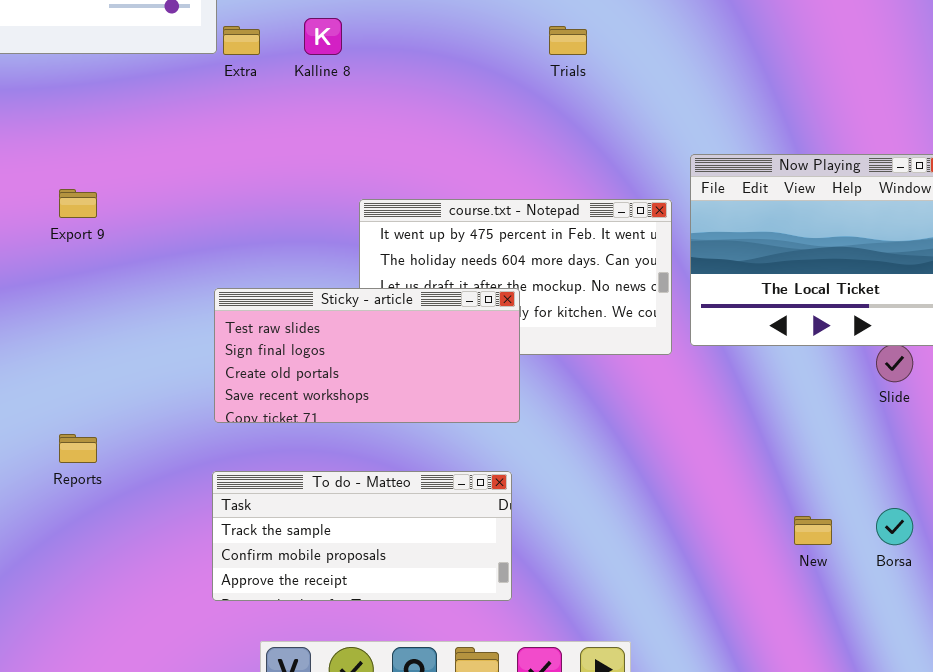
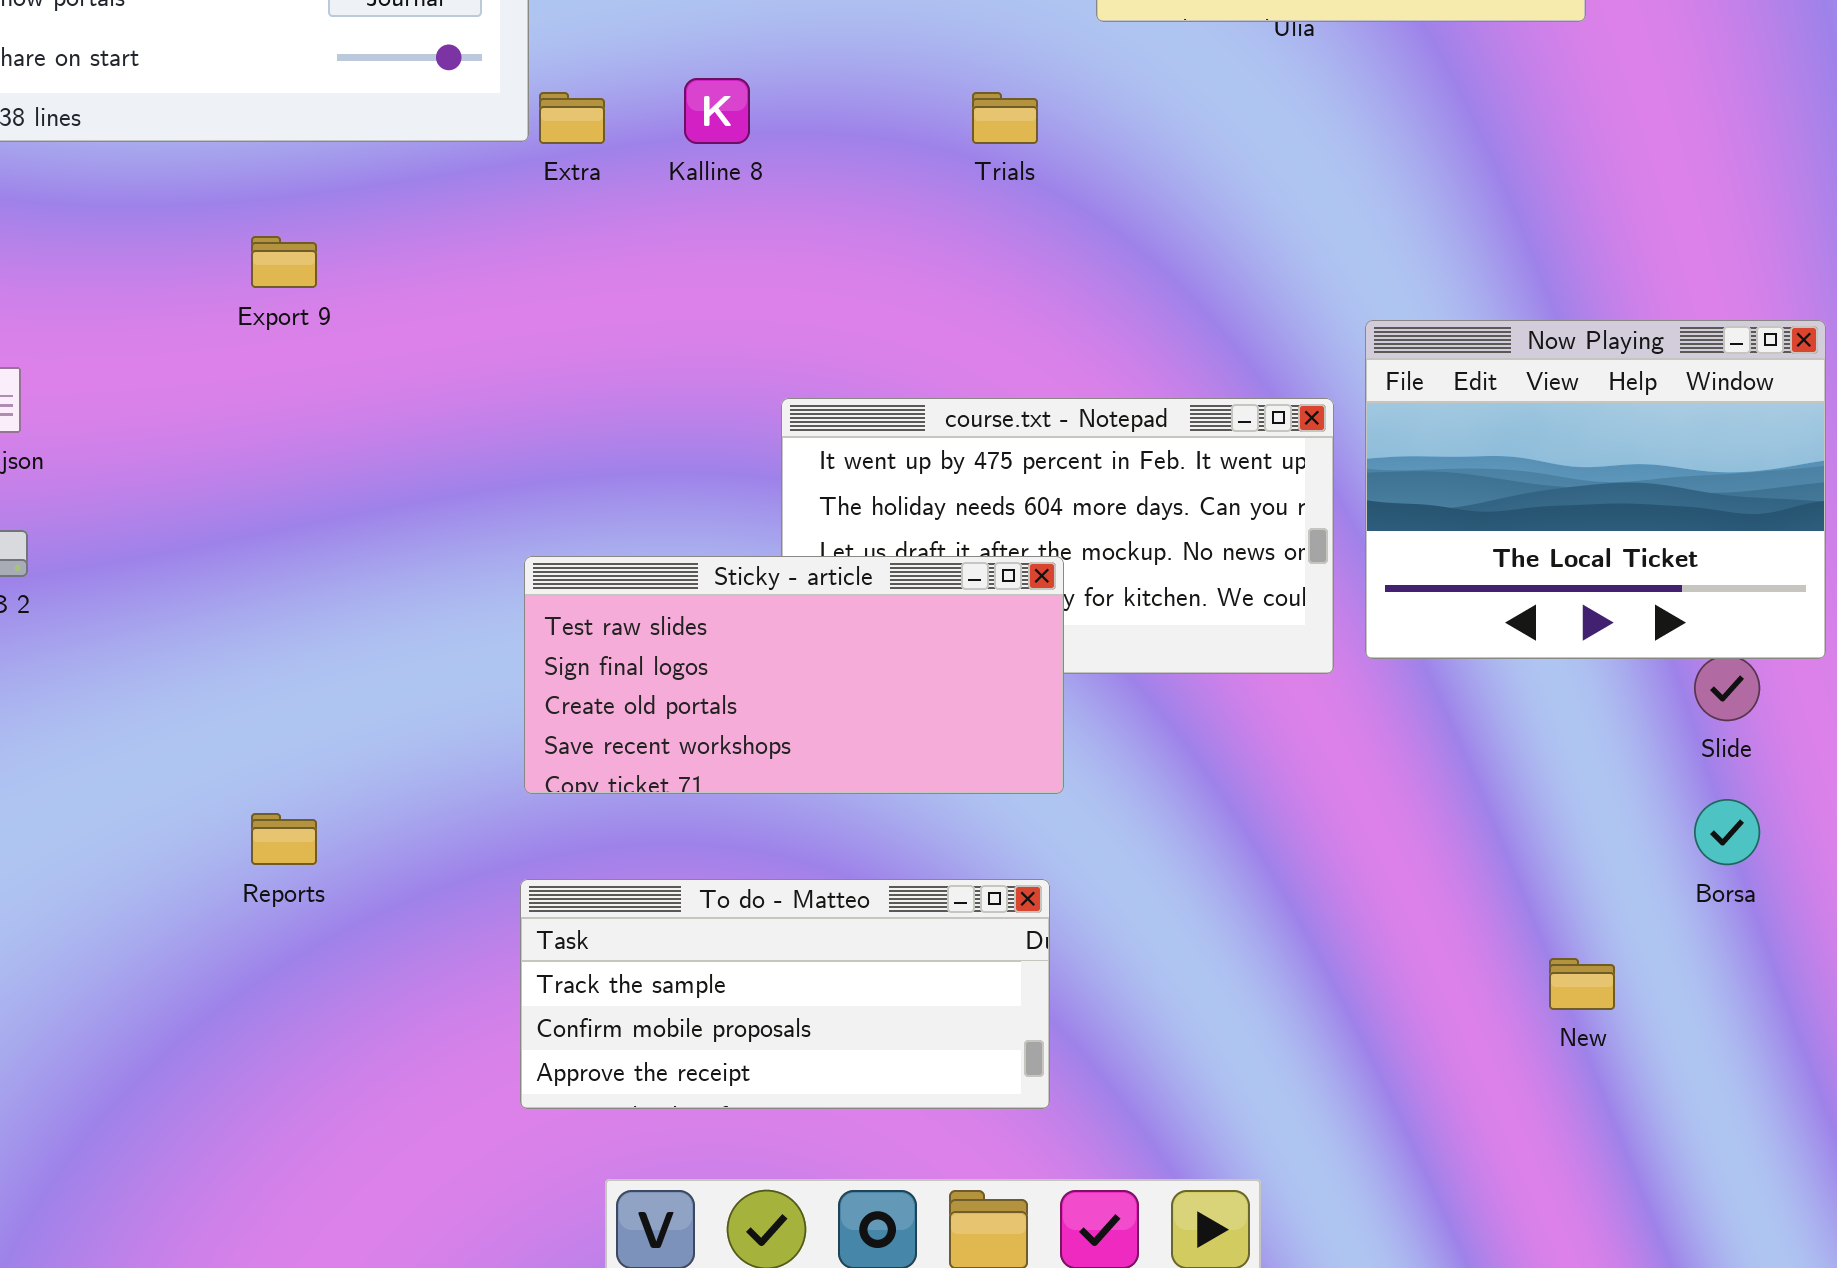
Trials: [549,26,587,55] -> [972,92,1038,144], moved
Export 9: [59,189,97,218] -> [251,236,317,288], moved
Borsa: [876,508,913,545] -> [1694,799,1760,865], moved

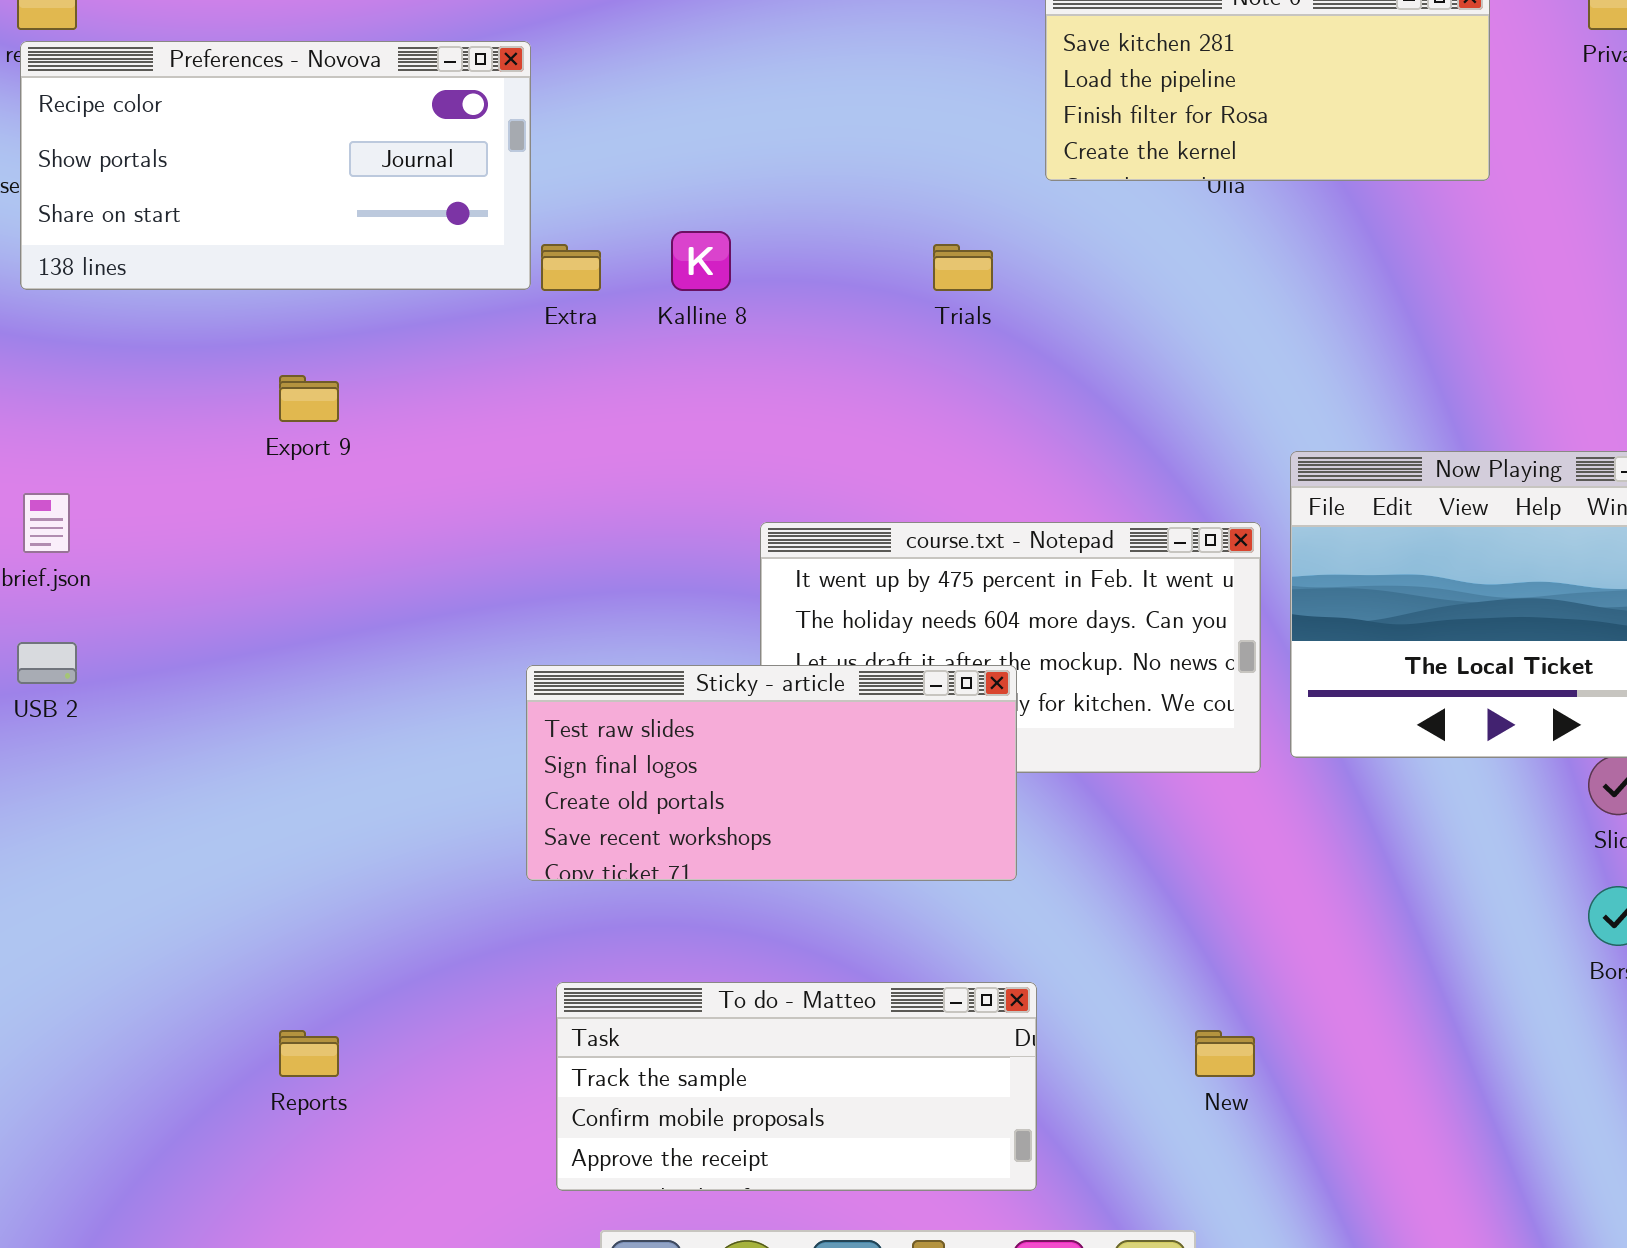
Reports: [251,813,317,865] -> [279,1030,339,1077], moved
To do - Matteo: [520,879,1050,1109] -> [556,982,1037,1191], moved
New: [1549,958,1615,1010] -> [1195,1030,1255,1077], moved

